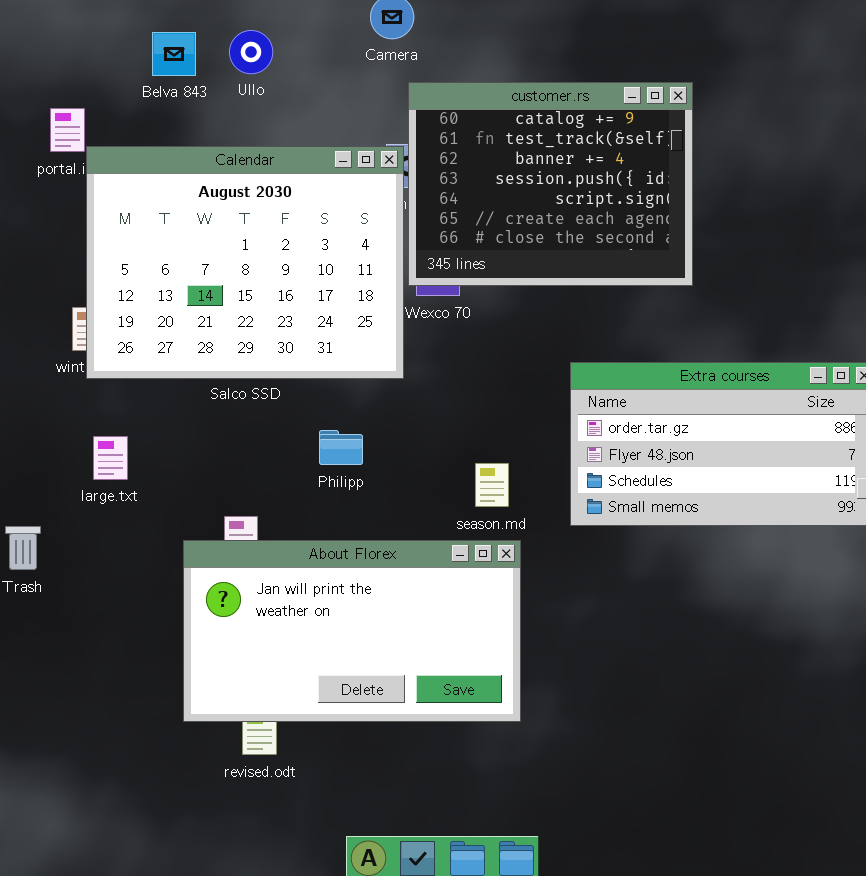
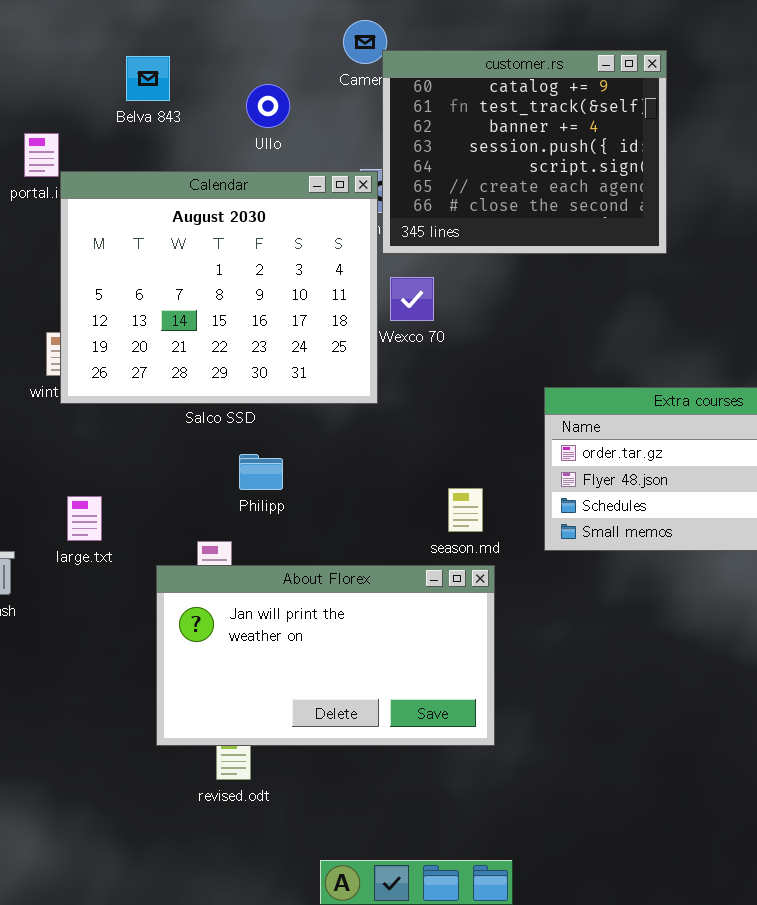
Ullo: [229,30,273,74] -> [246,84,290,128], moved
customer.rs: [408,82,693,286] -> [382,50,667,254], moved
Philipp: [319,430,363,465] -> [239,454,283,490], moved
large.txt: [93,436,128,480] -> [67,496,102,541], moved

